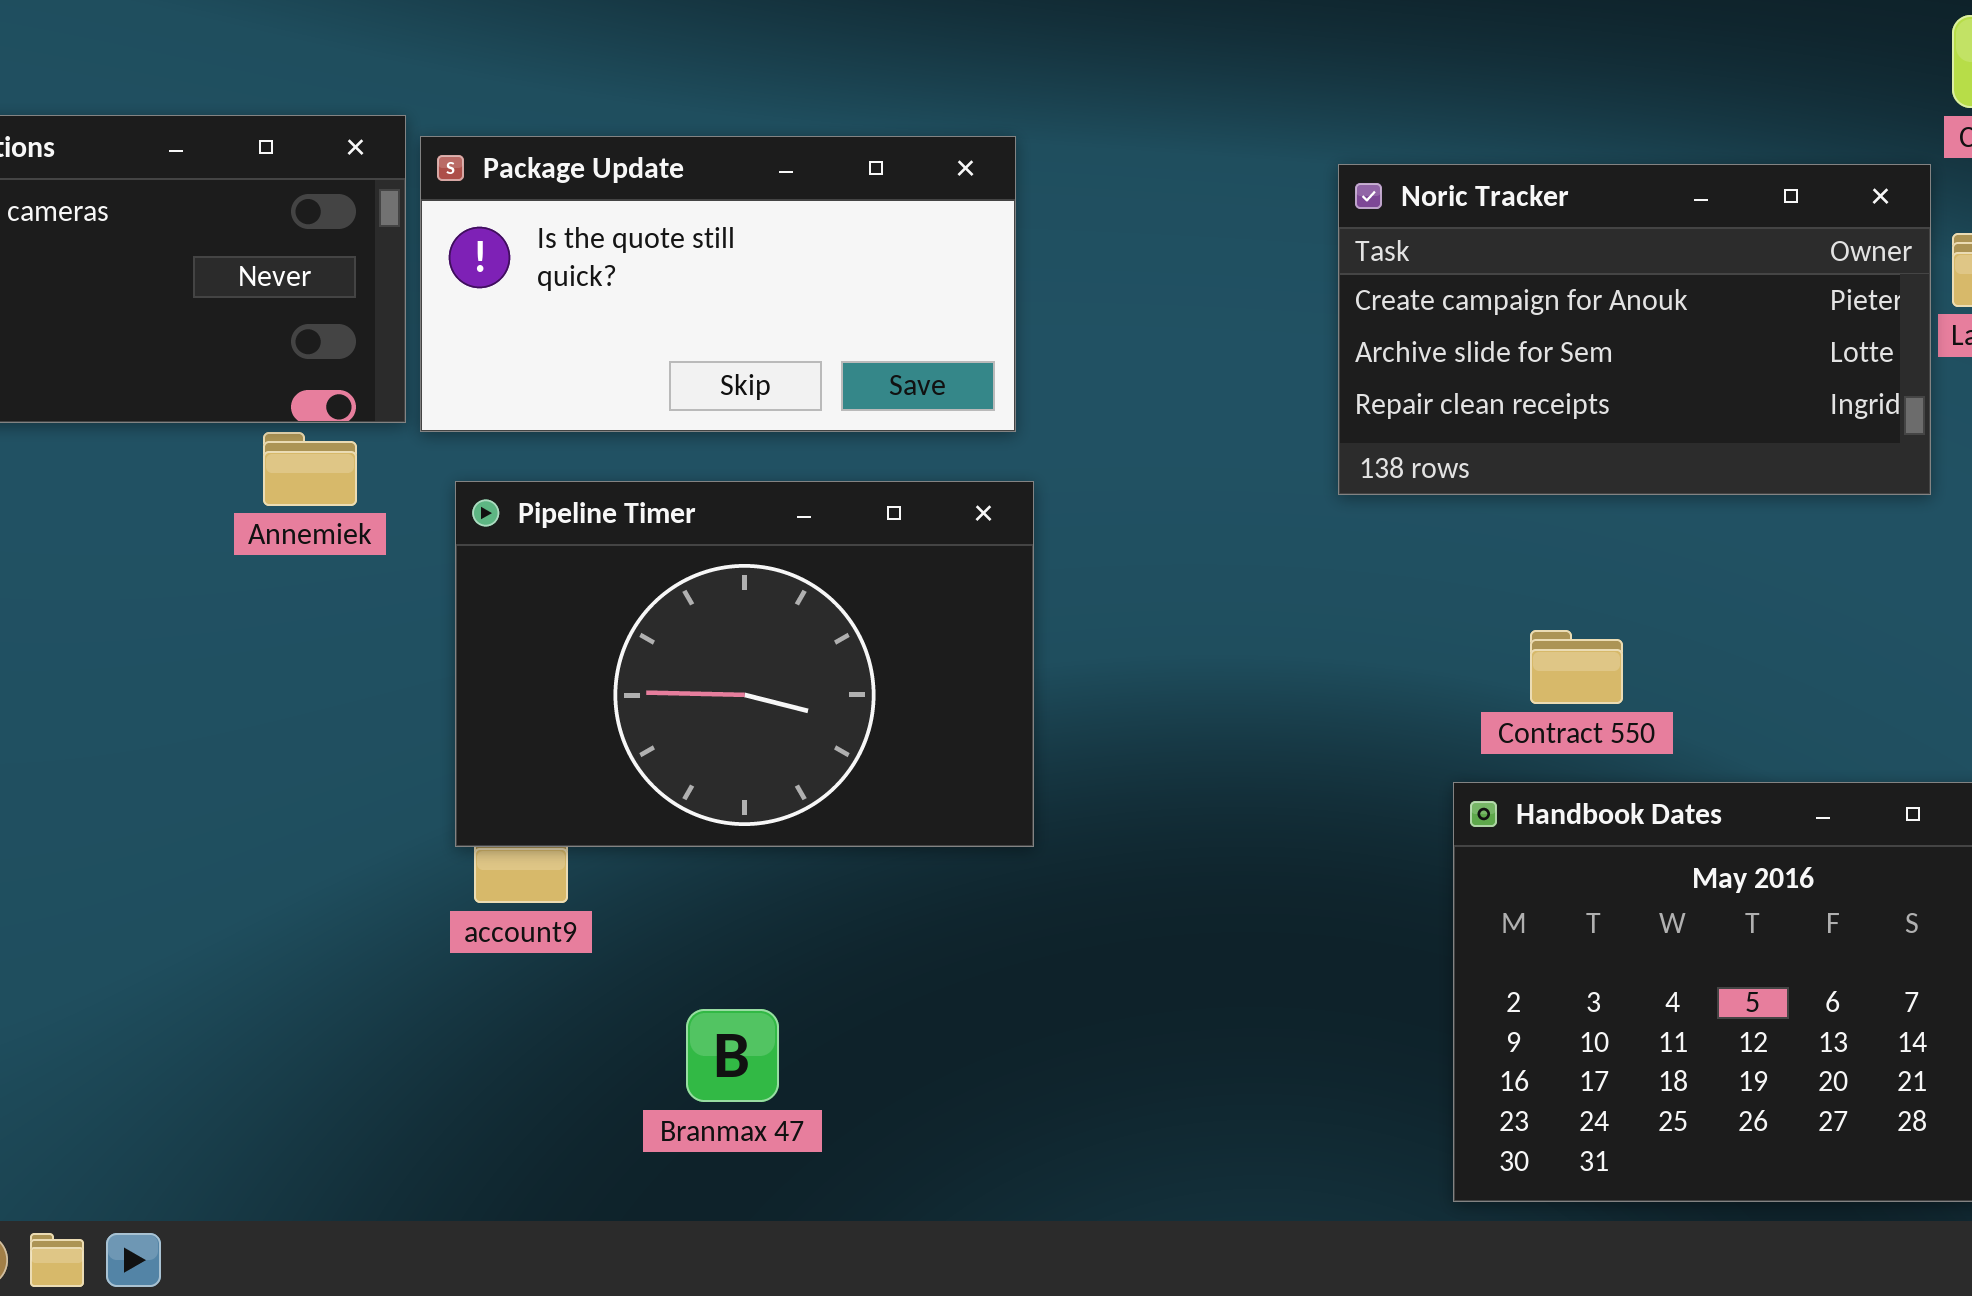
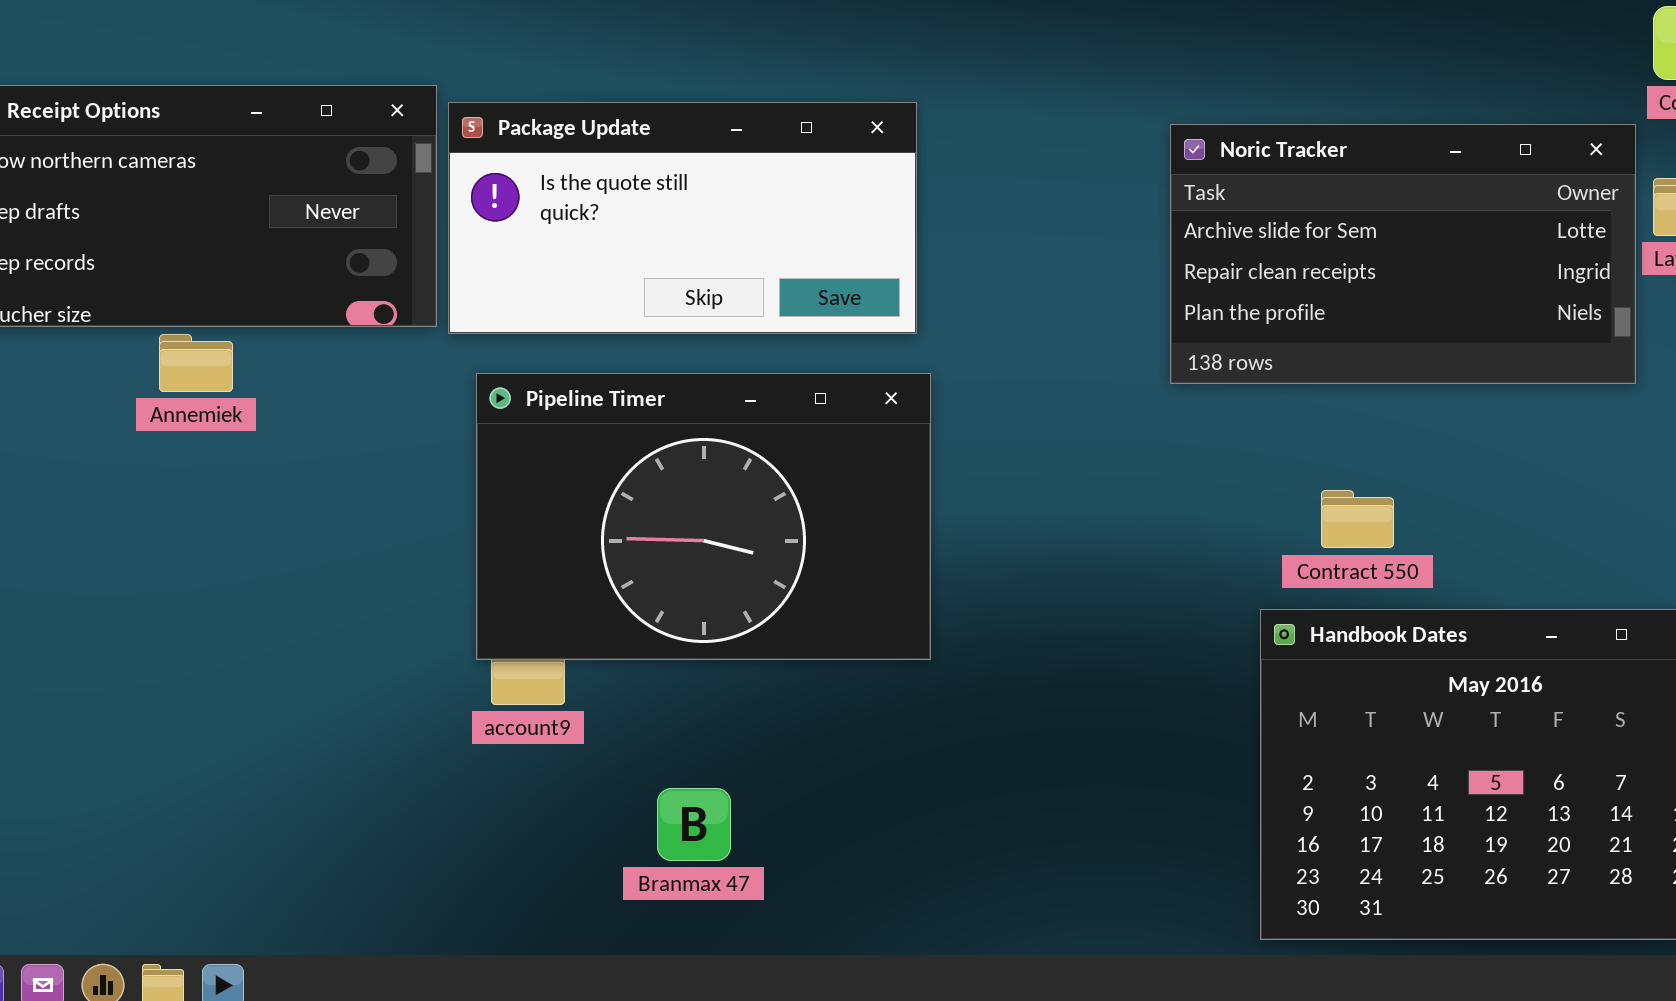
Noric Tracker: [1338,164,1931,495] -> [1170,124,1636,384], scrolled down 1 row
Annemiek: [263,432,357,506] -> [159,334,233,392], moved

